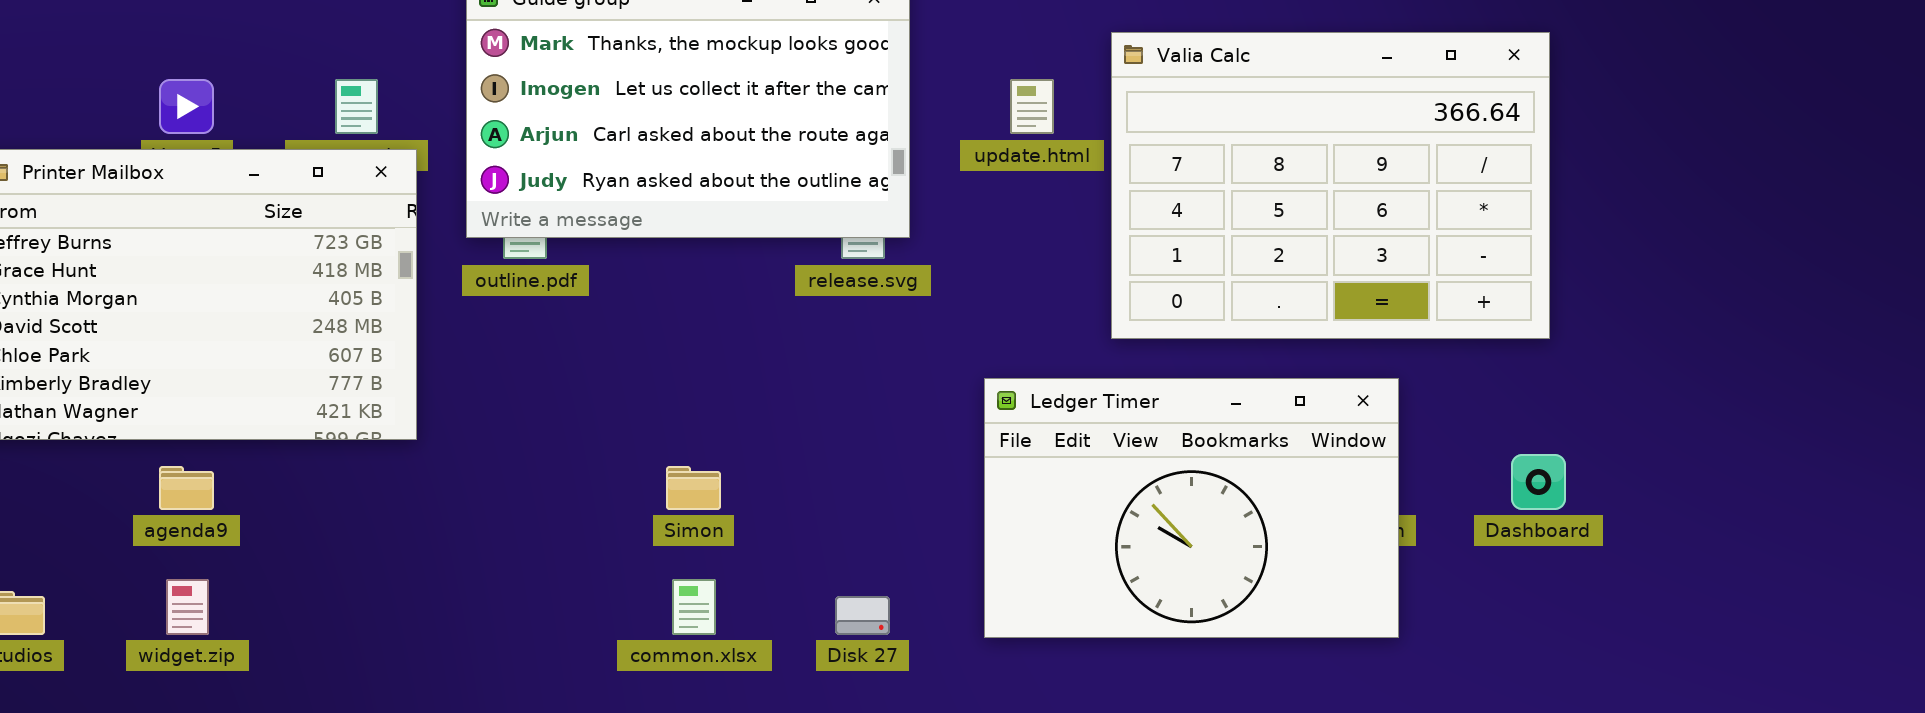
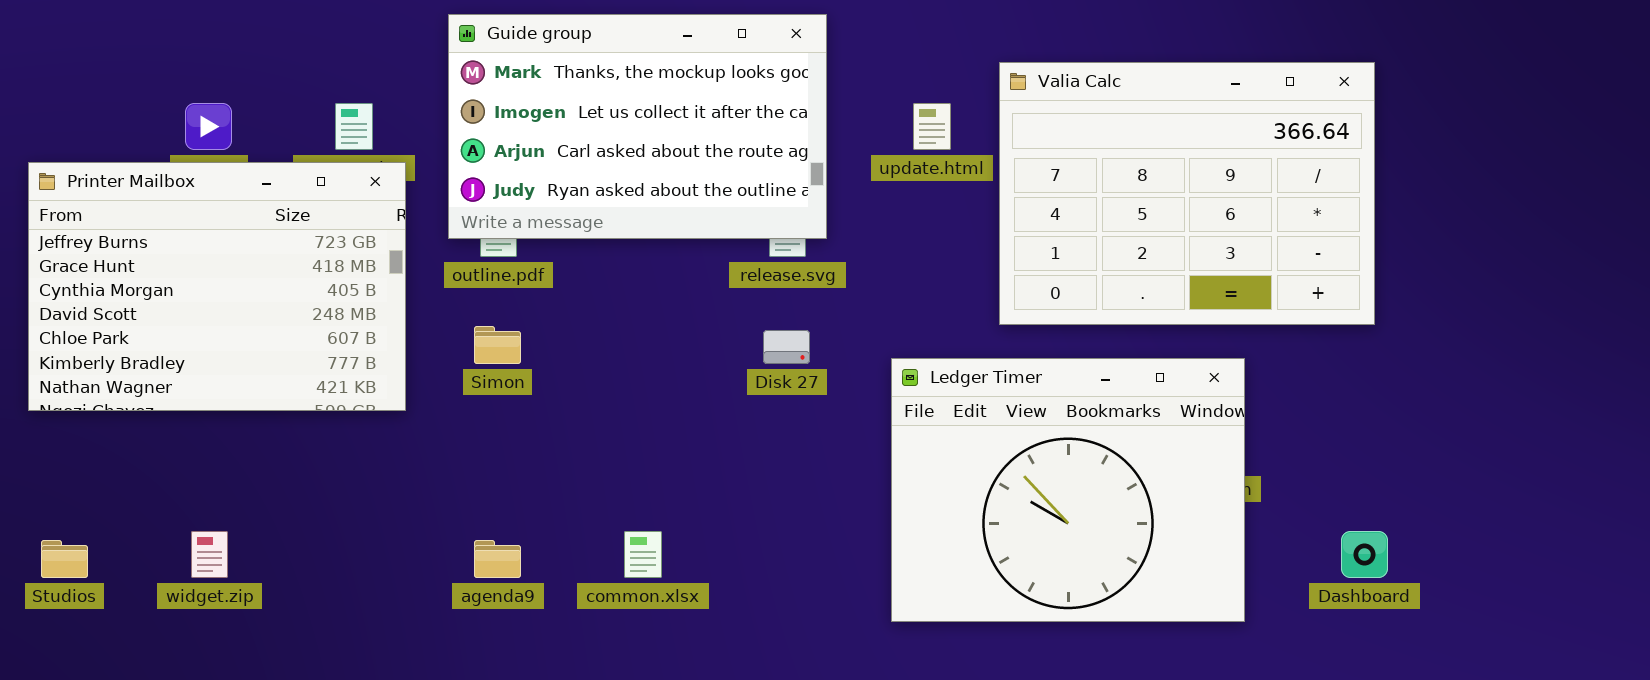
Ledger Timer: [984,378,1399,638] -> [891,358,1245,622], resized
Dashboard: [1511,454,1566,510] -> [1341,531,1388,578], moved
agenda9: [159,466,214,510] -> [474,540,521,578], moved
Simon: [666,466,721,510] -> [474,326,521,364], moved
Disk 27: [835,596,890,635] -> [763,330,810,364], moved

